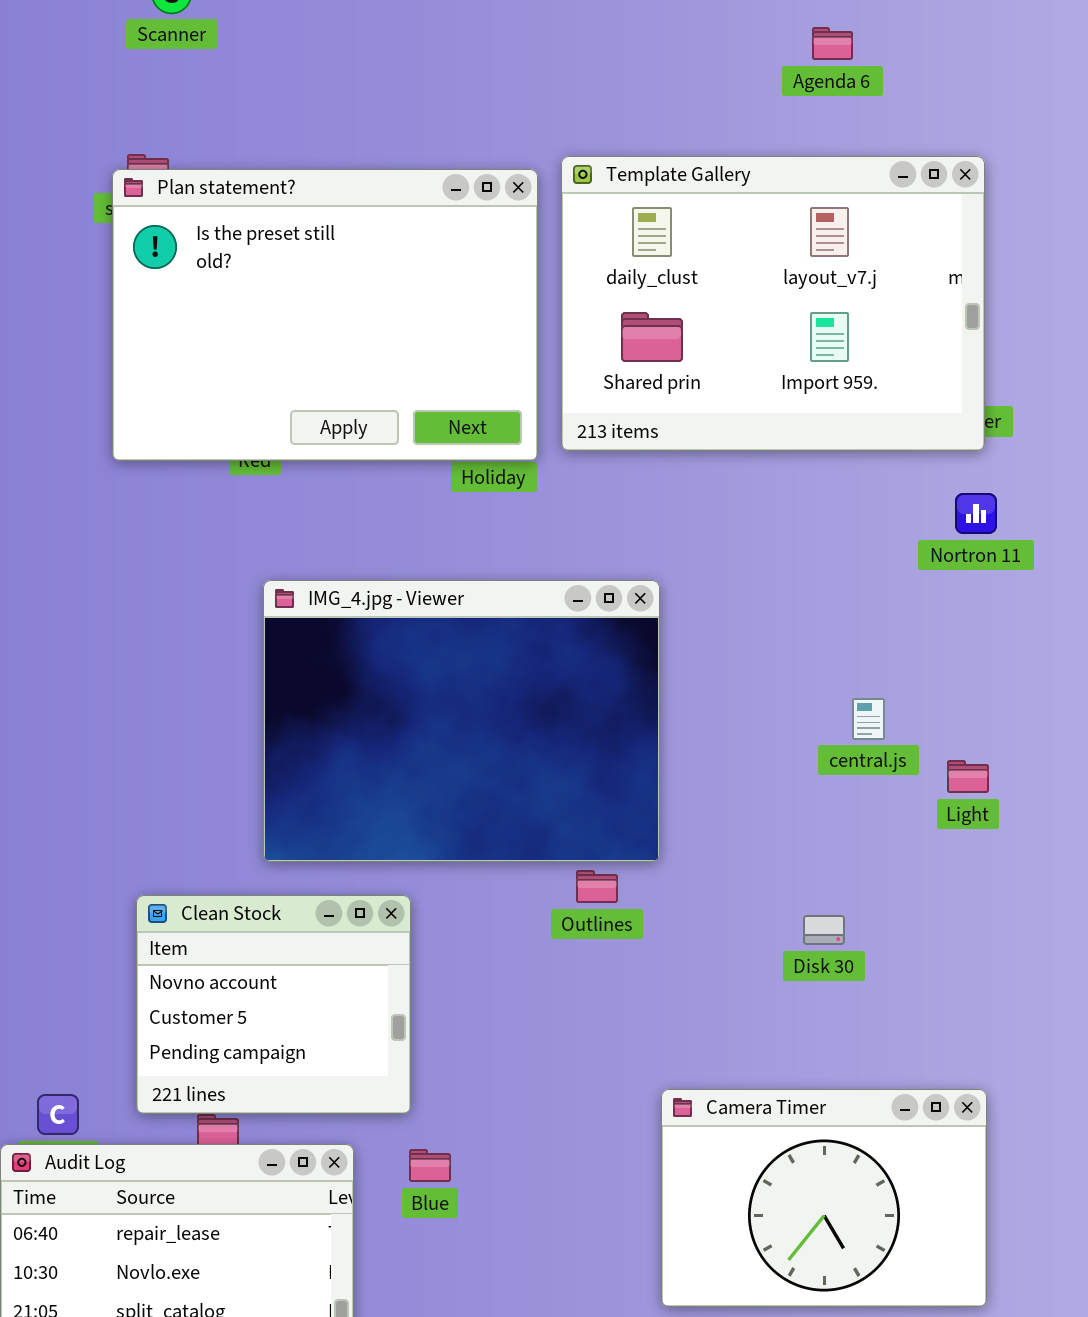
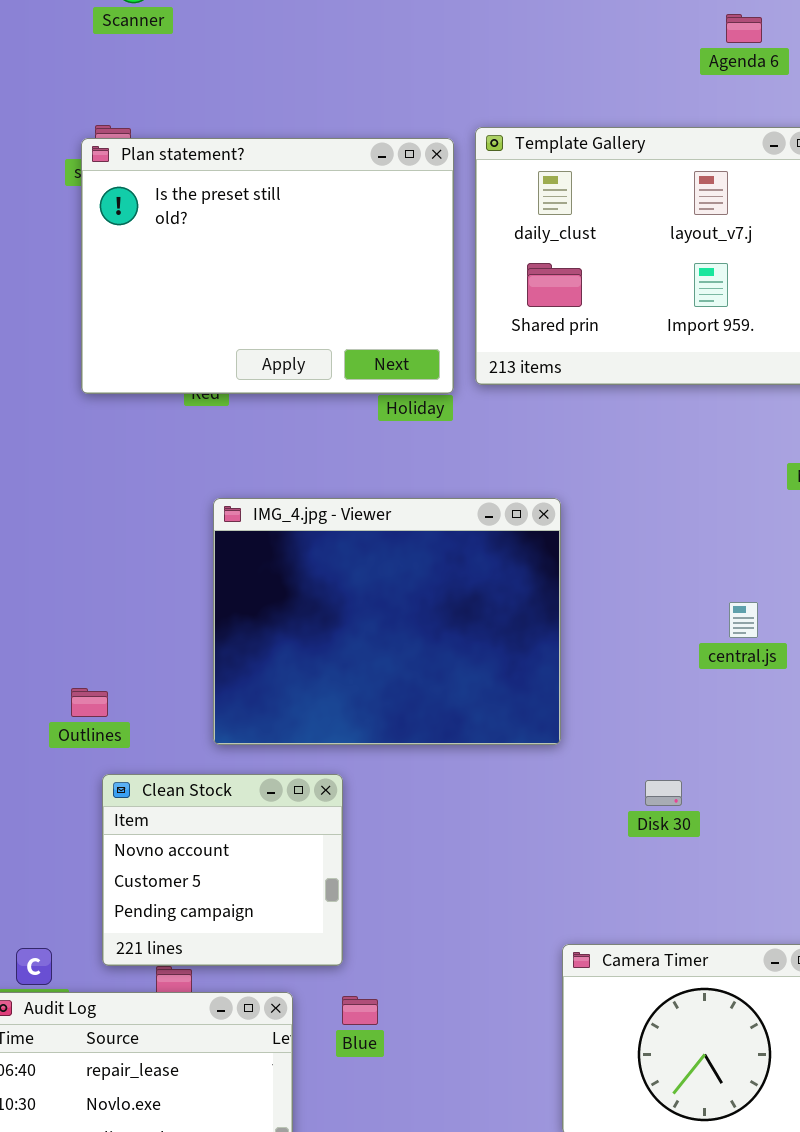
Agenda 6: [812,27,853,60] -> [726,14,762,43], moved
Outlines: [576,870,618,903] -> [71,688,108,717], moved
Disk 30: [803,915,845,945] -> [645,780,682,806], moved

